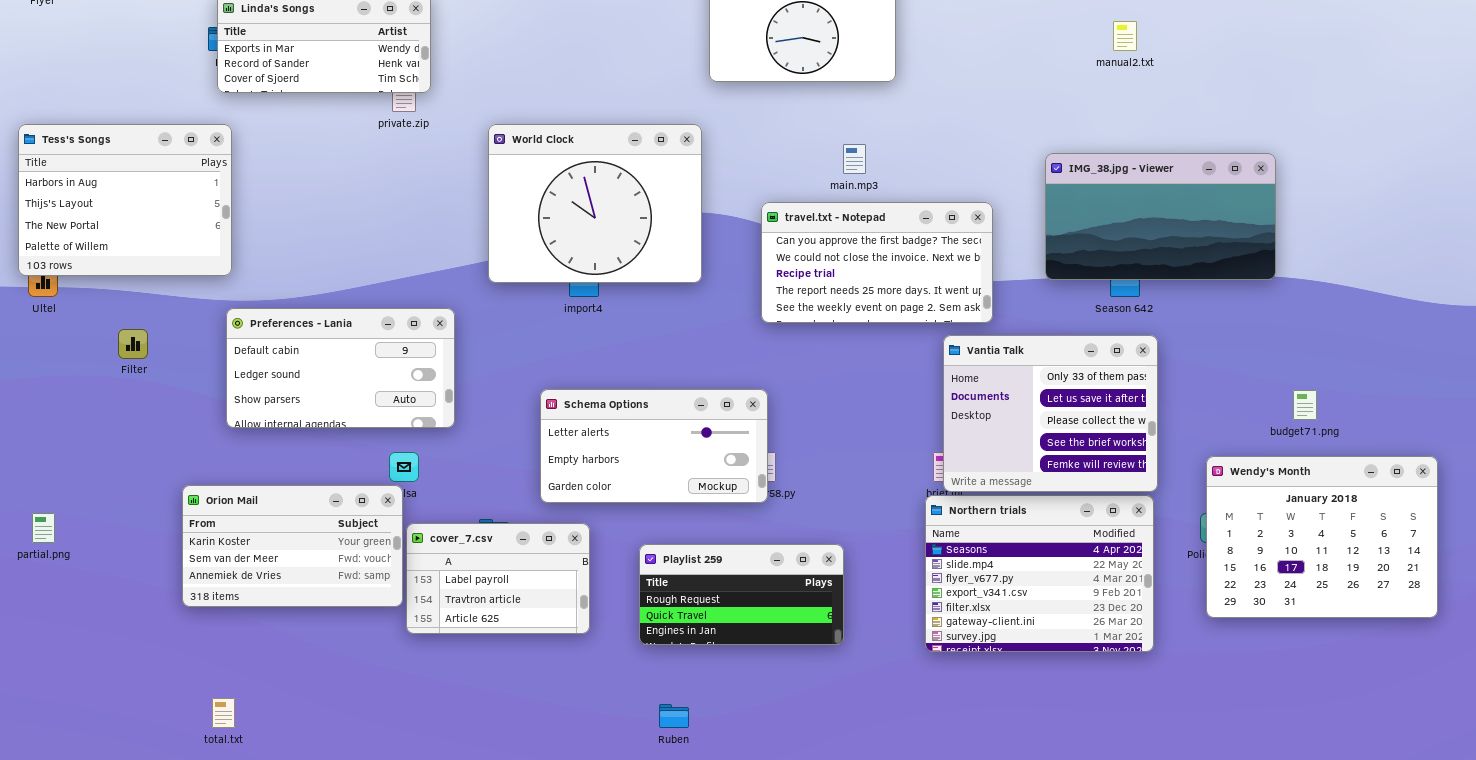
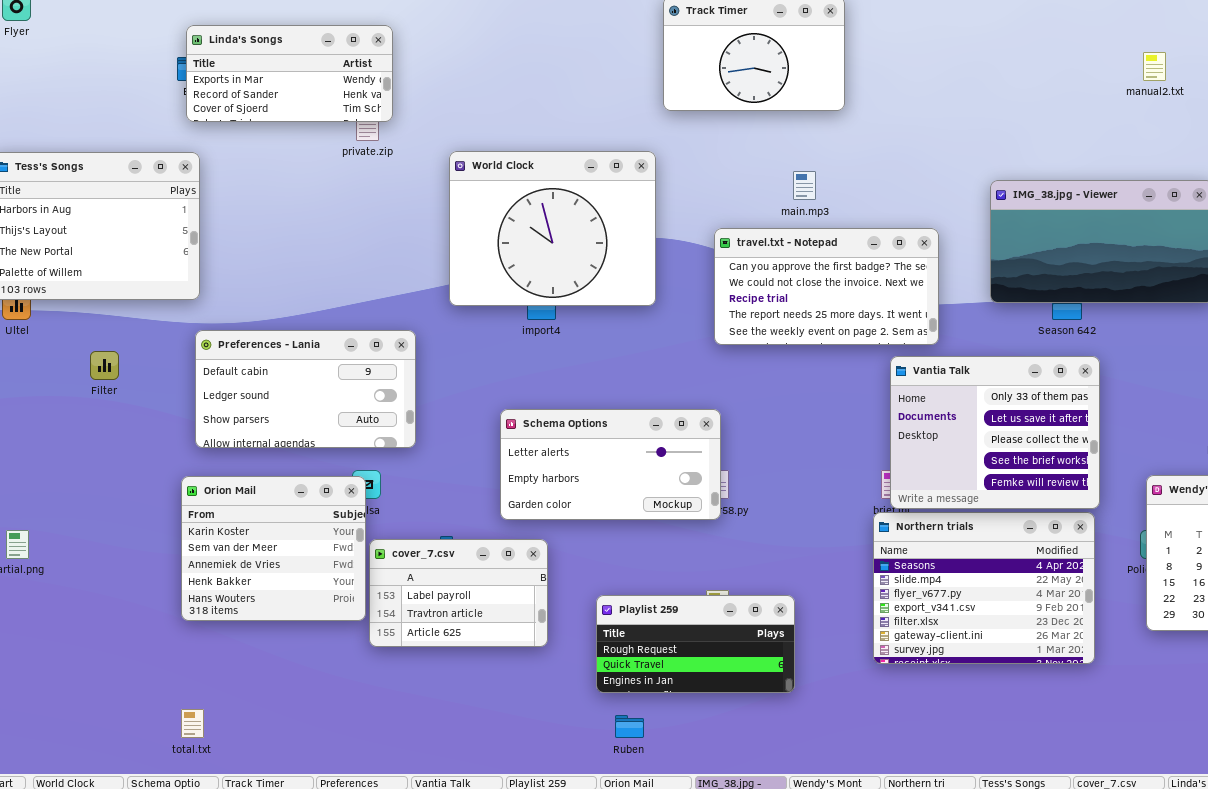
manual2.txt: [1113,21,1137,51] -> [1143,52,1166,81], moved
Orion Mail: [182,485,403,607] -> [181,476,366,621], resized
Playlist 259: [639,544,844,645] -> [596,595,795,693], moved

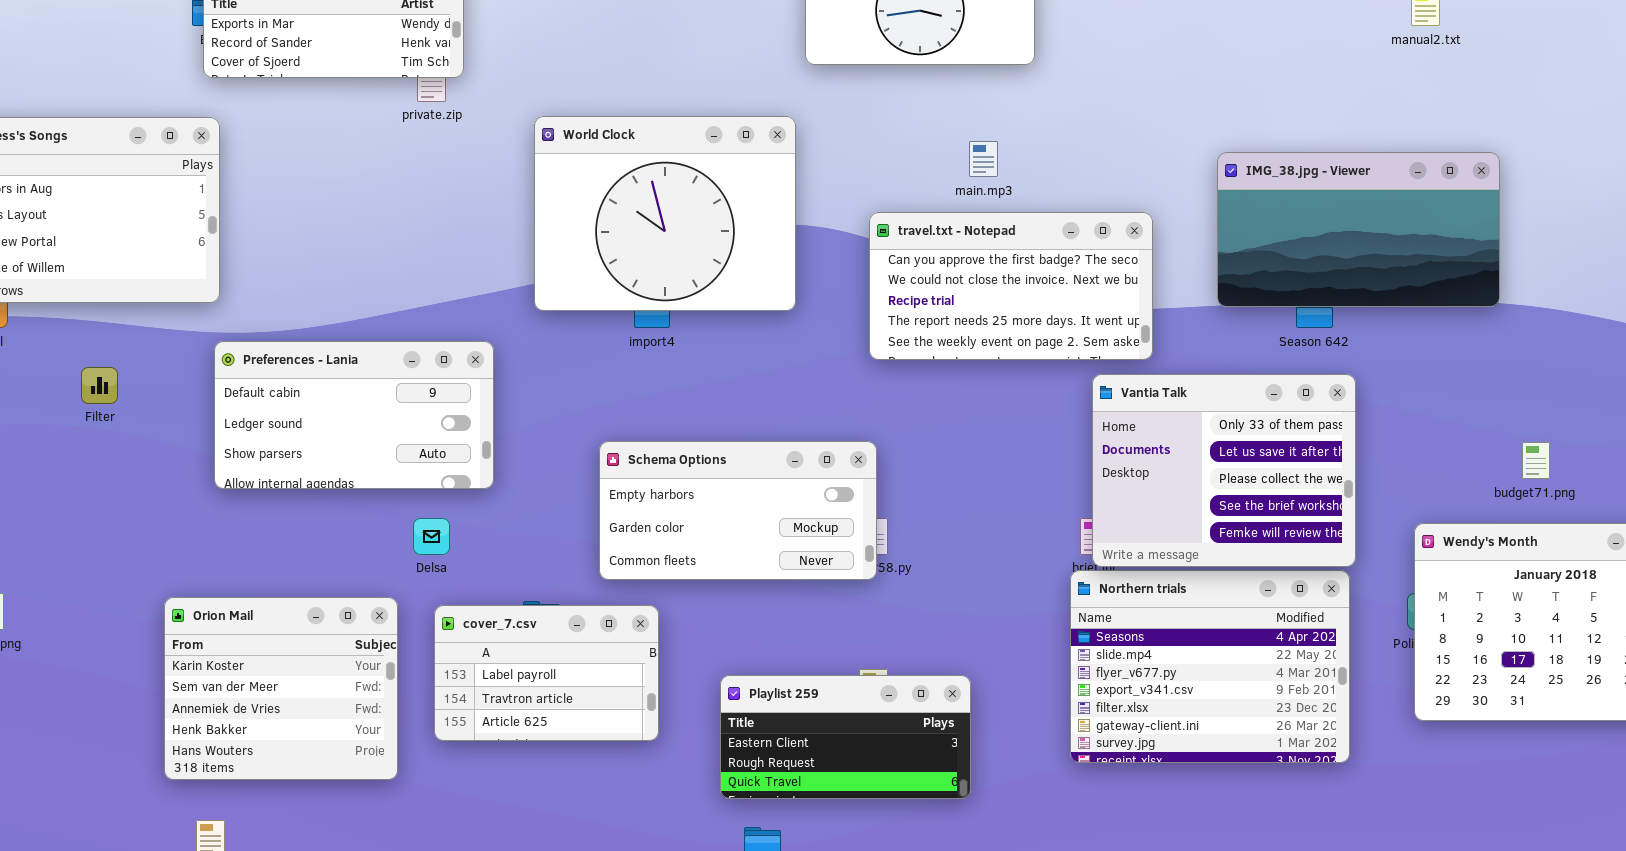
Schema Options: [500,409,721,520] -> [599,441,877,580], scrolled down 1 row
Orion Mail: [181,476,366,621] -> [164,597,398,780], moved
Playlist 259: [596,595,795,693] -> [720,675,971,799], scrolled up 1 row

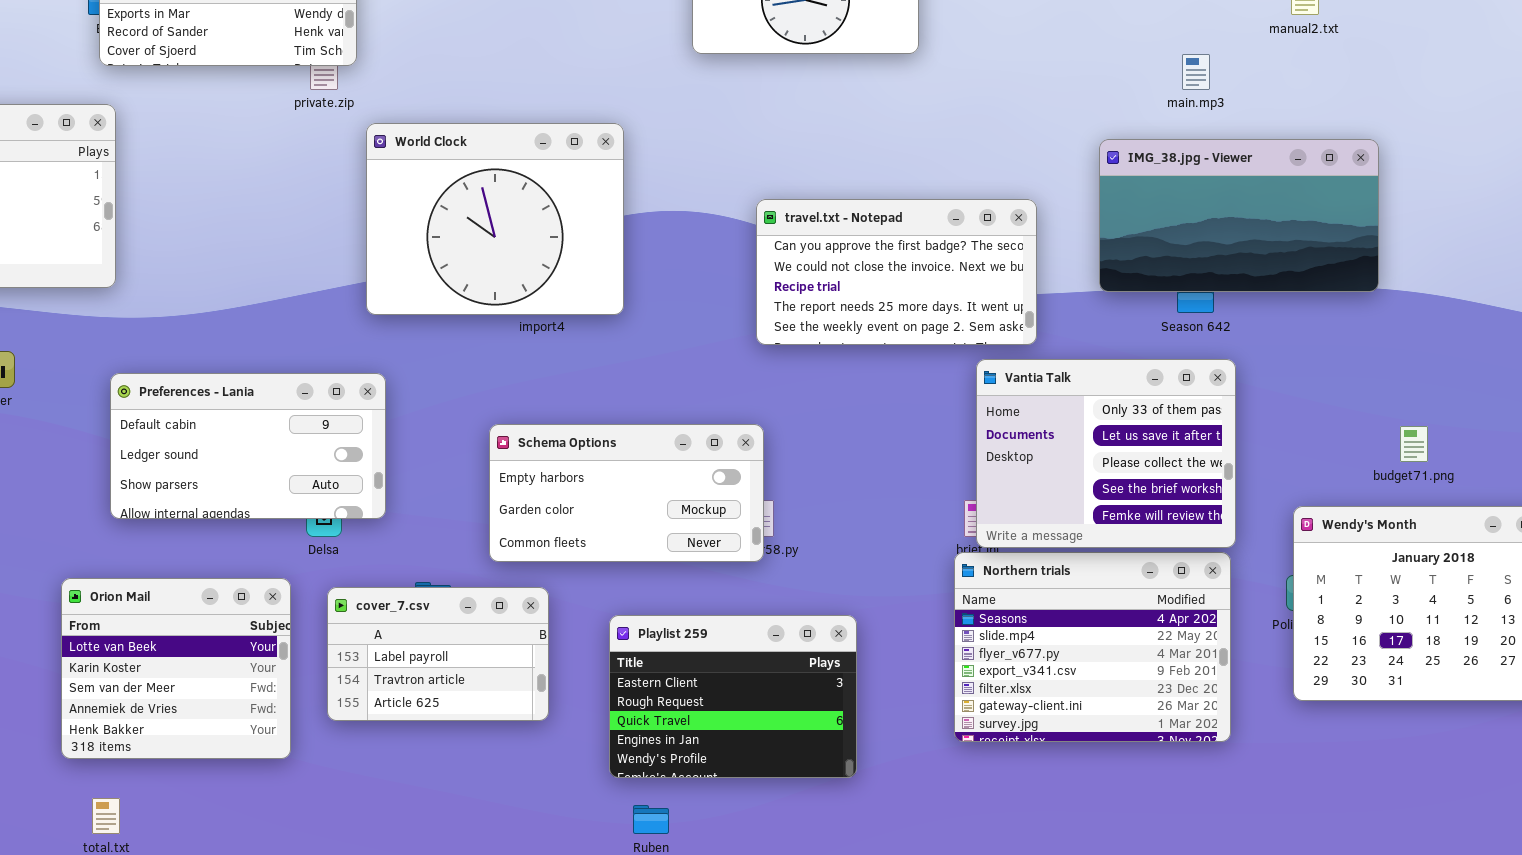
World Clock: [534,116,796,311] -> [366,123,624,315], moved
main.mp3: [969,141,998,177] -> [1182,54,1210,90], moved
Preferences - Lania: [214,341,494,489] -> [110,373,386,519], moved
Orion Mail: [164,597,398,780] -> [61,578,291,759], scrolled up 1 row
Playlist 259: [720,675,971,799] -> [609,615,857,778], resized

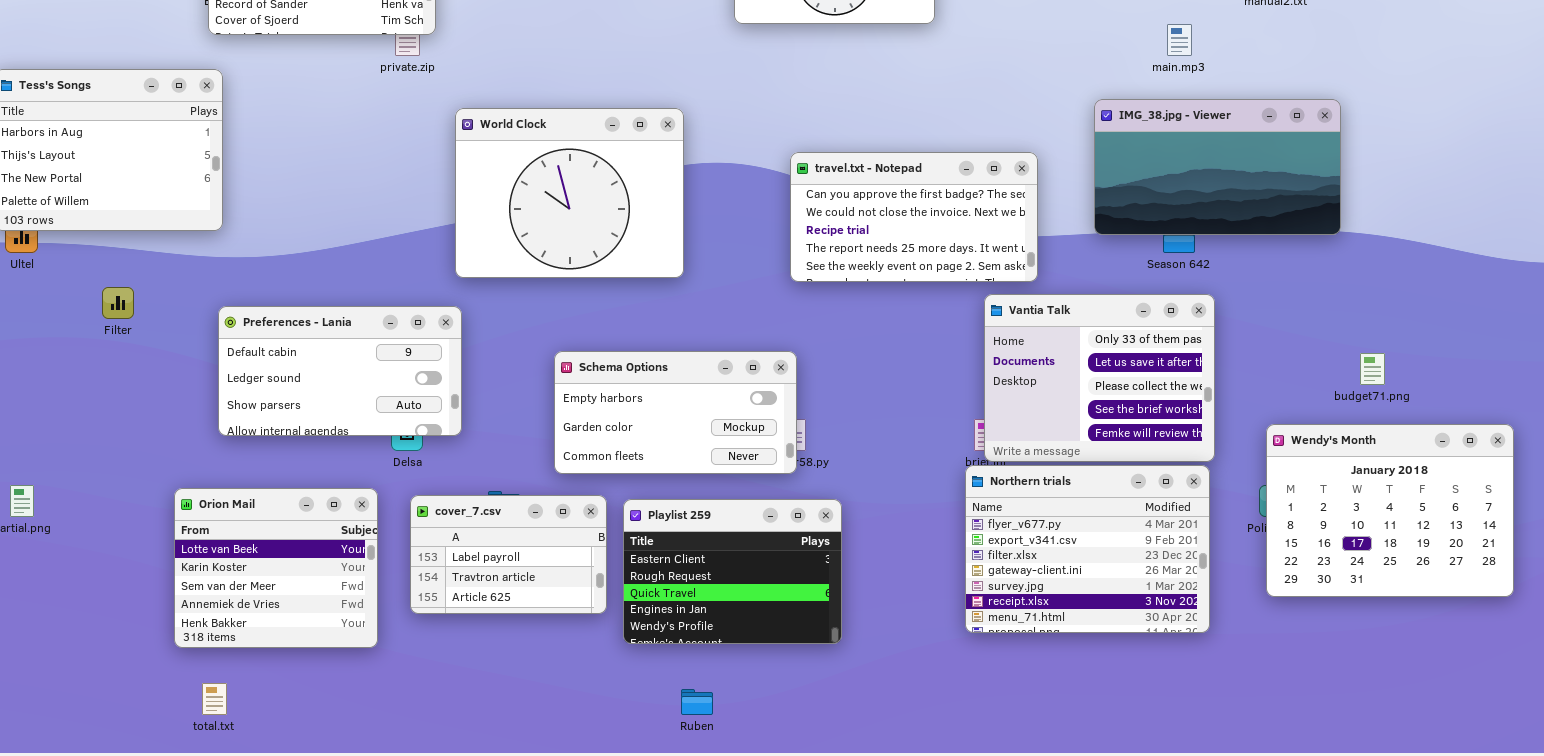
World Clock: [366,123,624,315] -> [455,108,684,278], moved
Northern trials: [954,552,1231,742] -> [965,465,1210,633], scrolled down 2 rows
Playlist 259: [609,615,857,778] -> [623,499,842,644], moved

